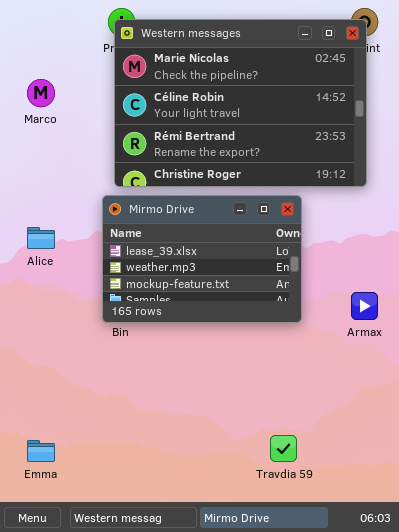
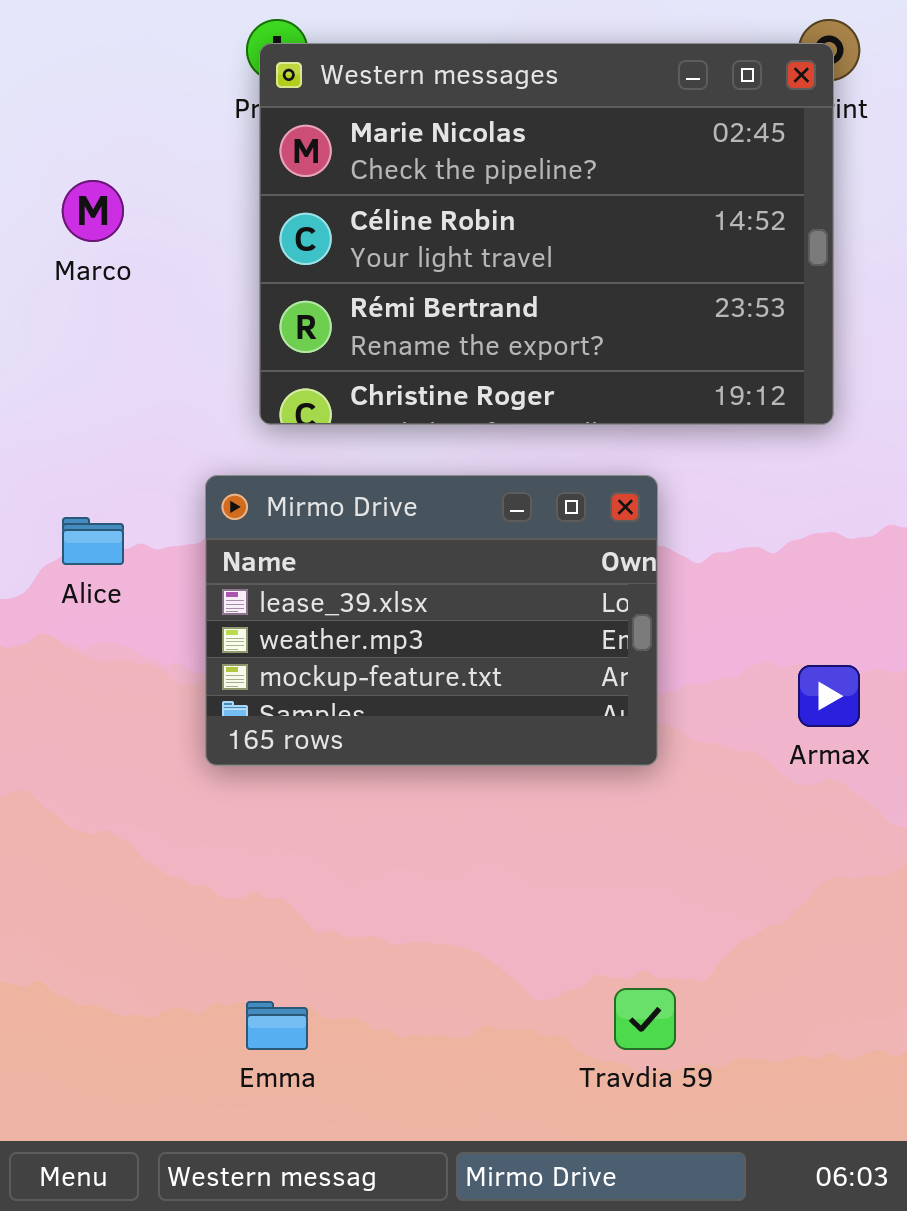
Mirmo Drive: [102,195,302,323] -> [205,475,658,766], moved
Emma: [27,440,55,462] -> [246,1001,308,1050], moved

